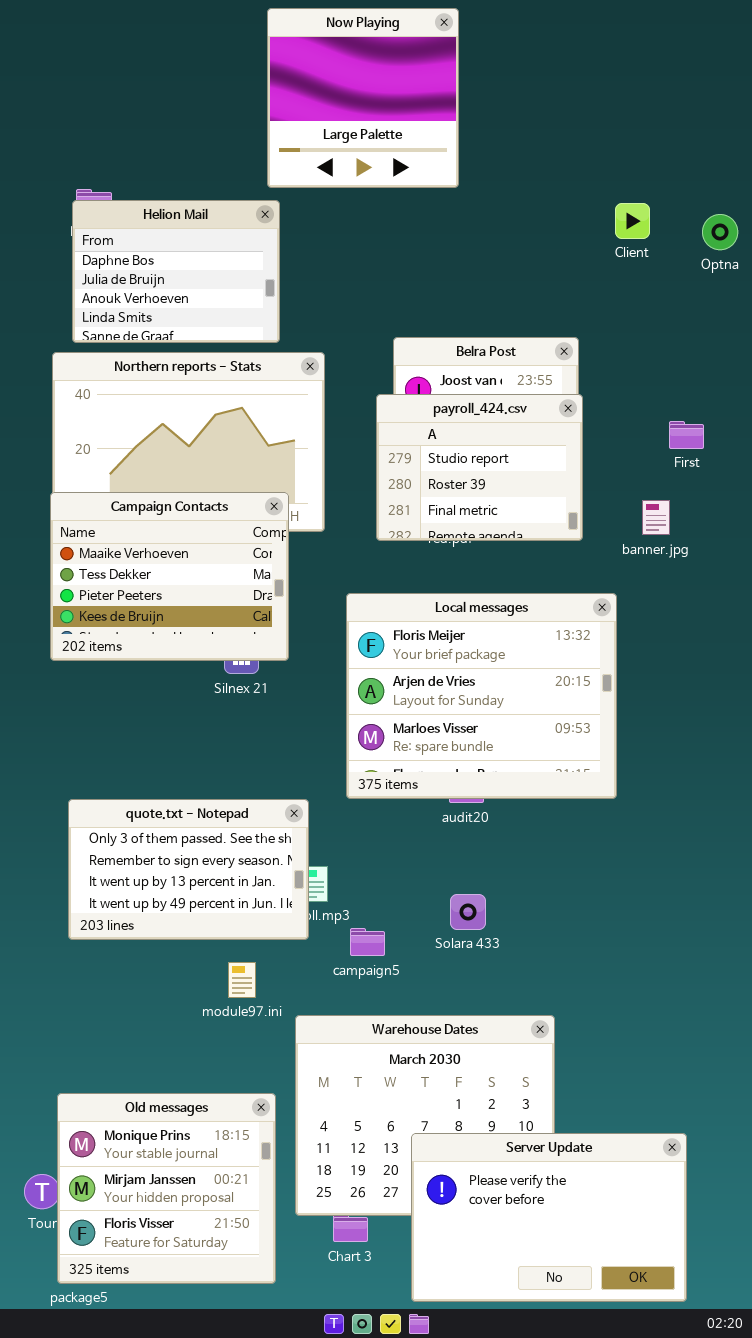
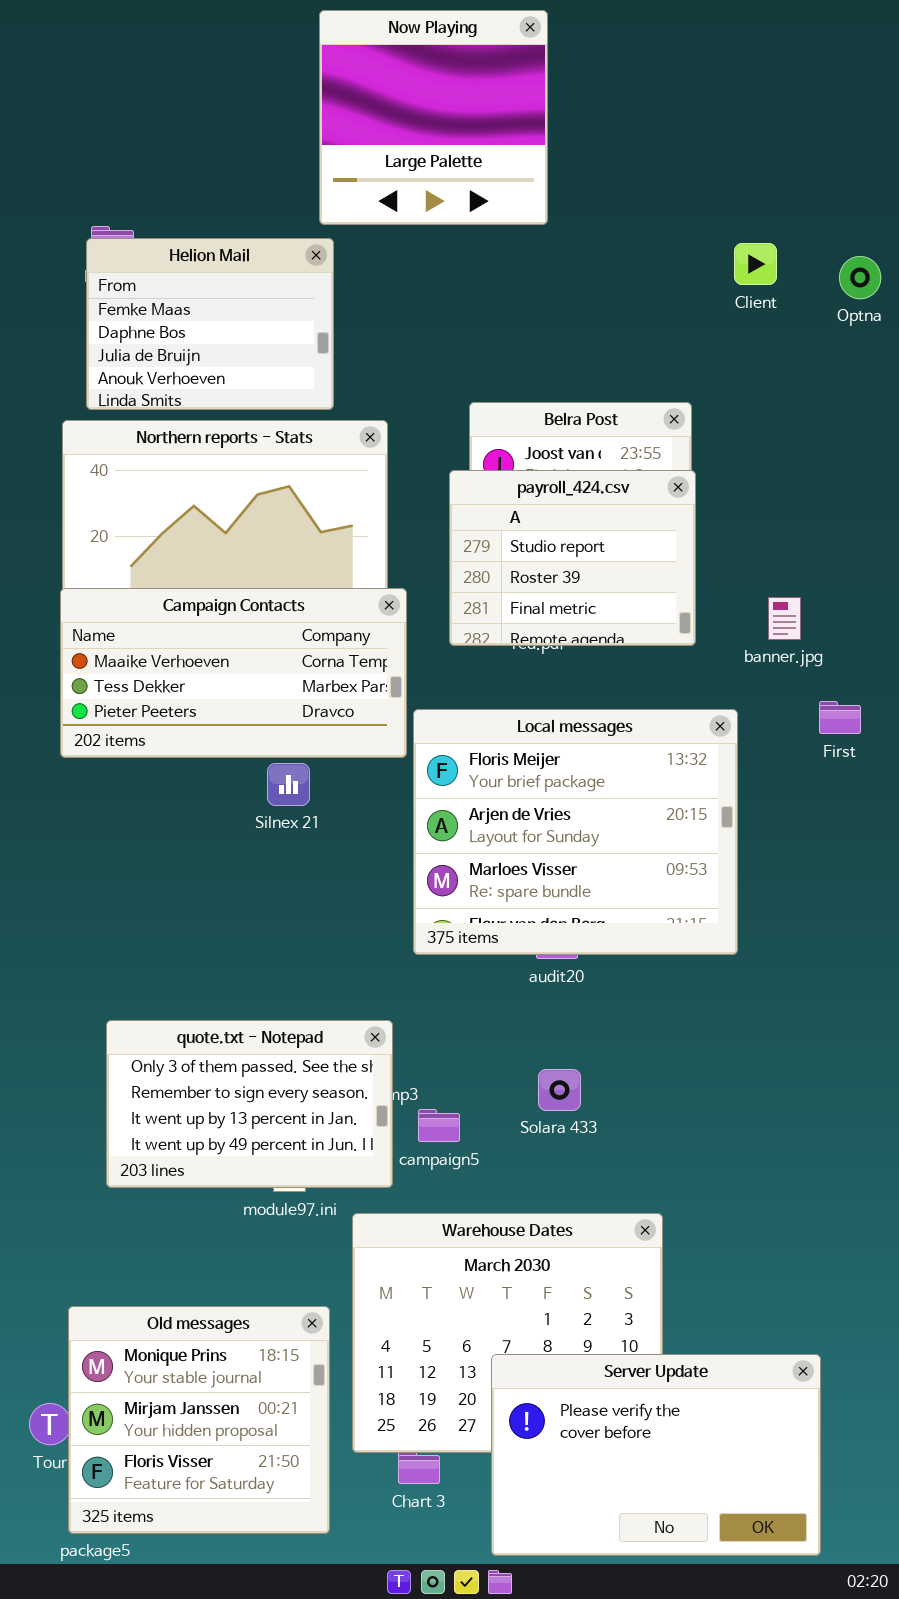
Helion Mail: [72,200,280,343] -> [86,238,334,410], scrolled up 1 row
First: [669,421,704,449] -> [819,701,861,734], moved
Campaign Contacts: [50,492,289,661] -> [60,588,407,758], resized
quote.txt - Notepad: [68,799,309,940] -> [106,1020,393,1188], moved

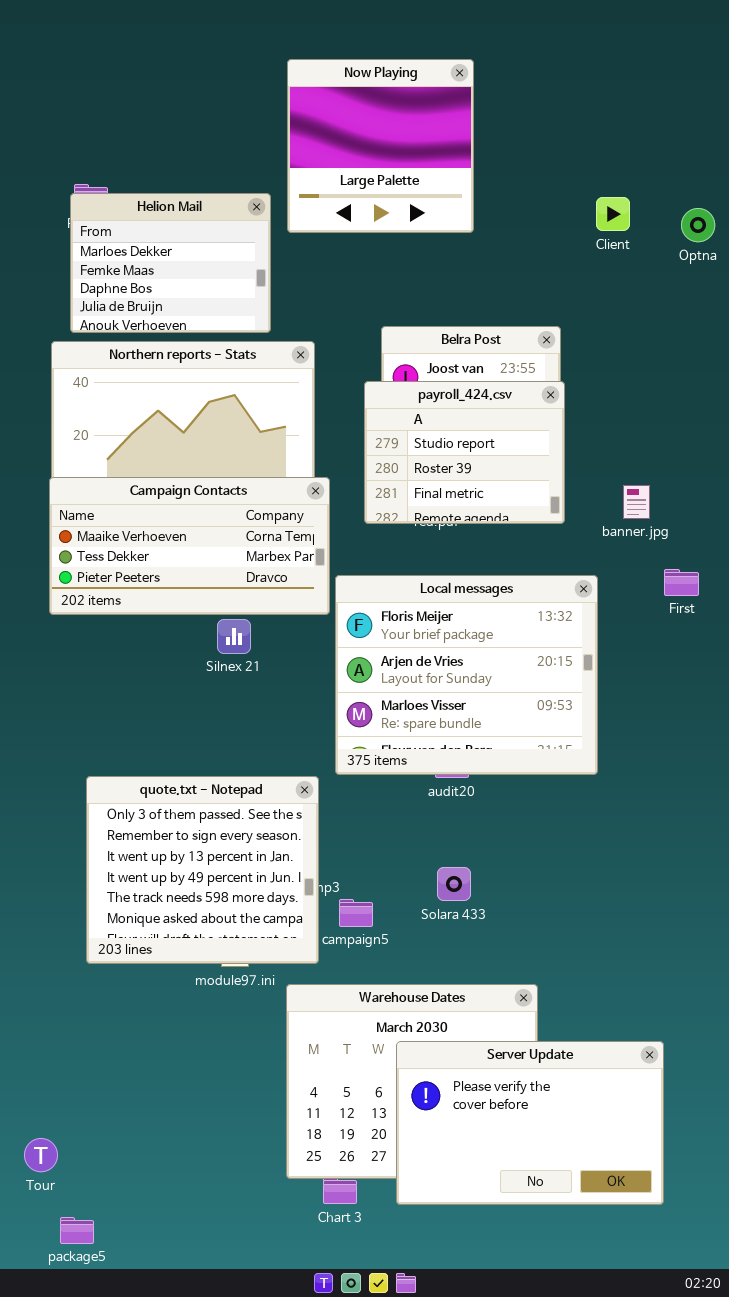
Now Playing: [319,10,548,225] -> [287,59,474,233], moved
Helion Mail: [86,238,334,410] -> [70,193,271,333], scrolled up 1 row
quote.txt - Notepad: [106,1020,393,1188] -> [86,776,319,964], resized
Old messages: [68,1306,330,1534] -> none, closed
Server Update: [491,1354,821,1556] -> [396,1041,664,1205], moved

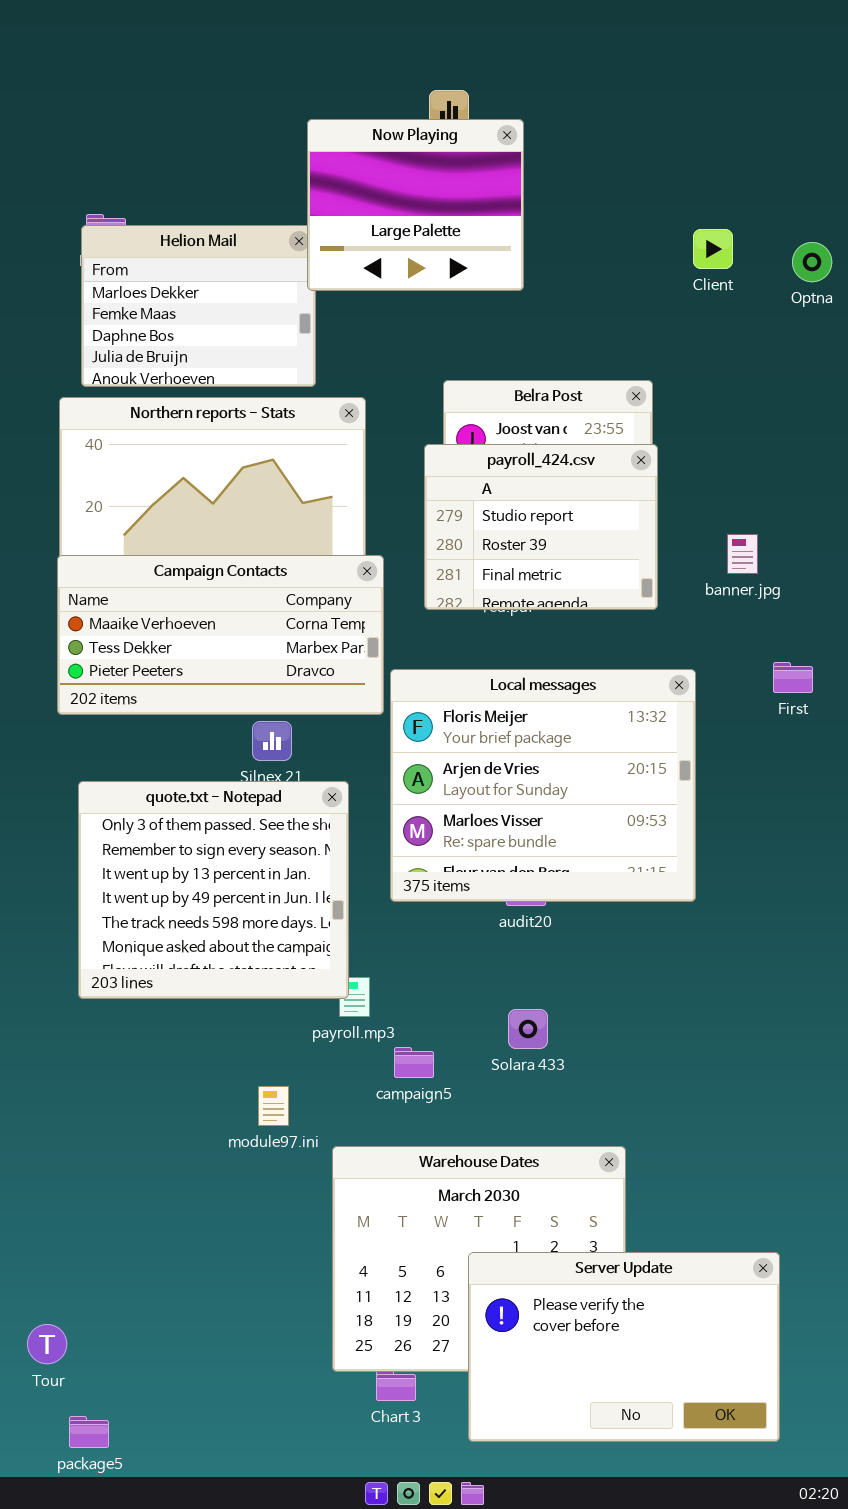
Now Playing: [287,59,474,233] -> [307,119,524,291], moved, resized
banner.jpg: [623,485,650,519] -> [727,534,758,574], moved
quote.txt - Notepad: [86,776,319,964] -> [78,781,349,999], moved
Server Update: [396,1041,664,1205] -> [468,1252,780,1442], moved

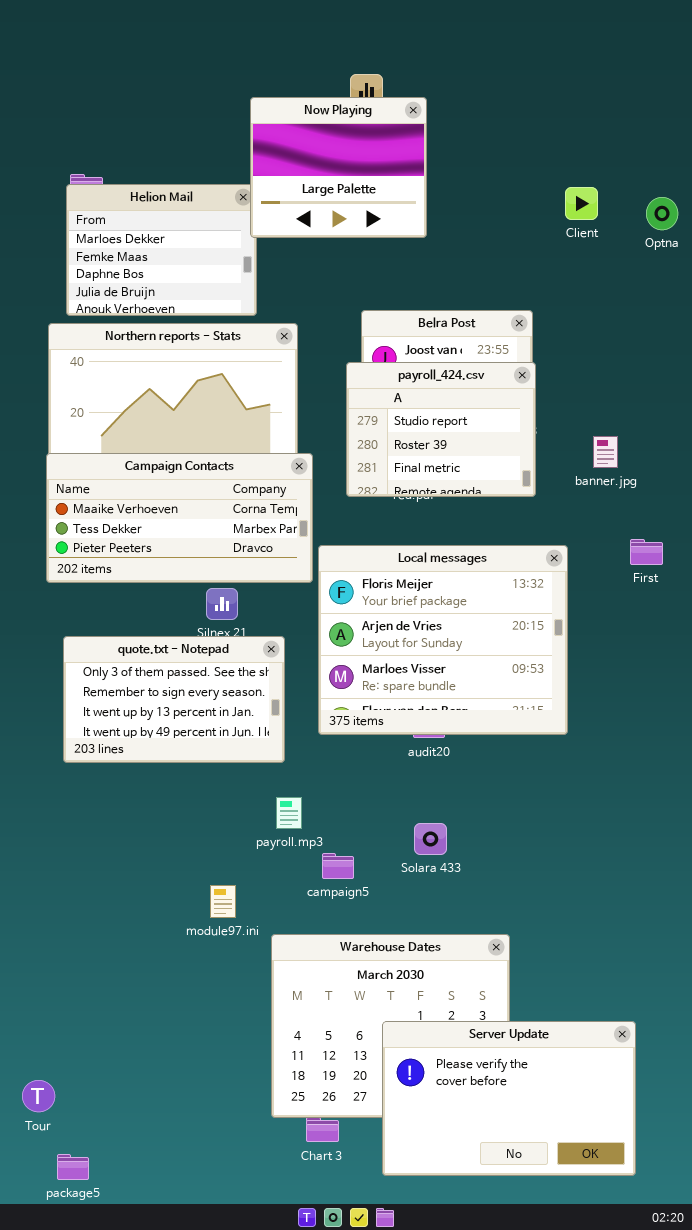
quote.txt - Notepad: [78,781,349,999] -> [63,636,285,763], resized

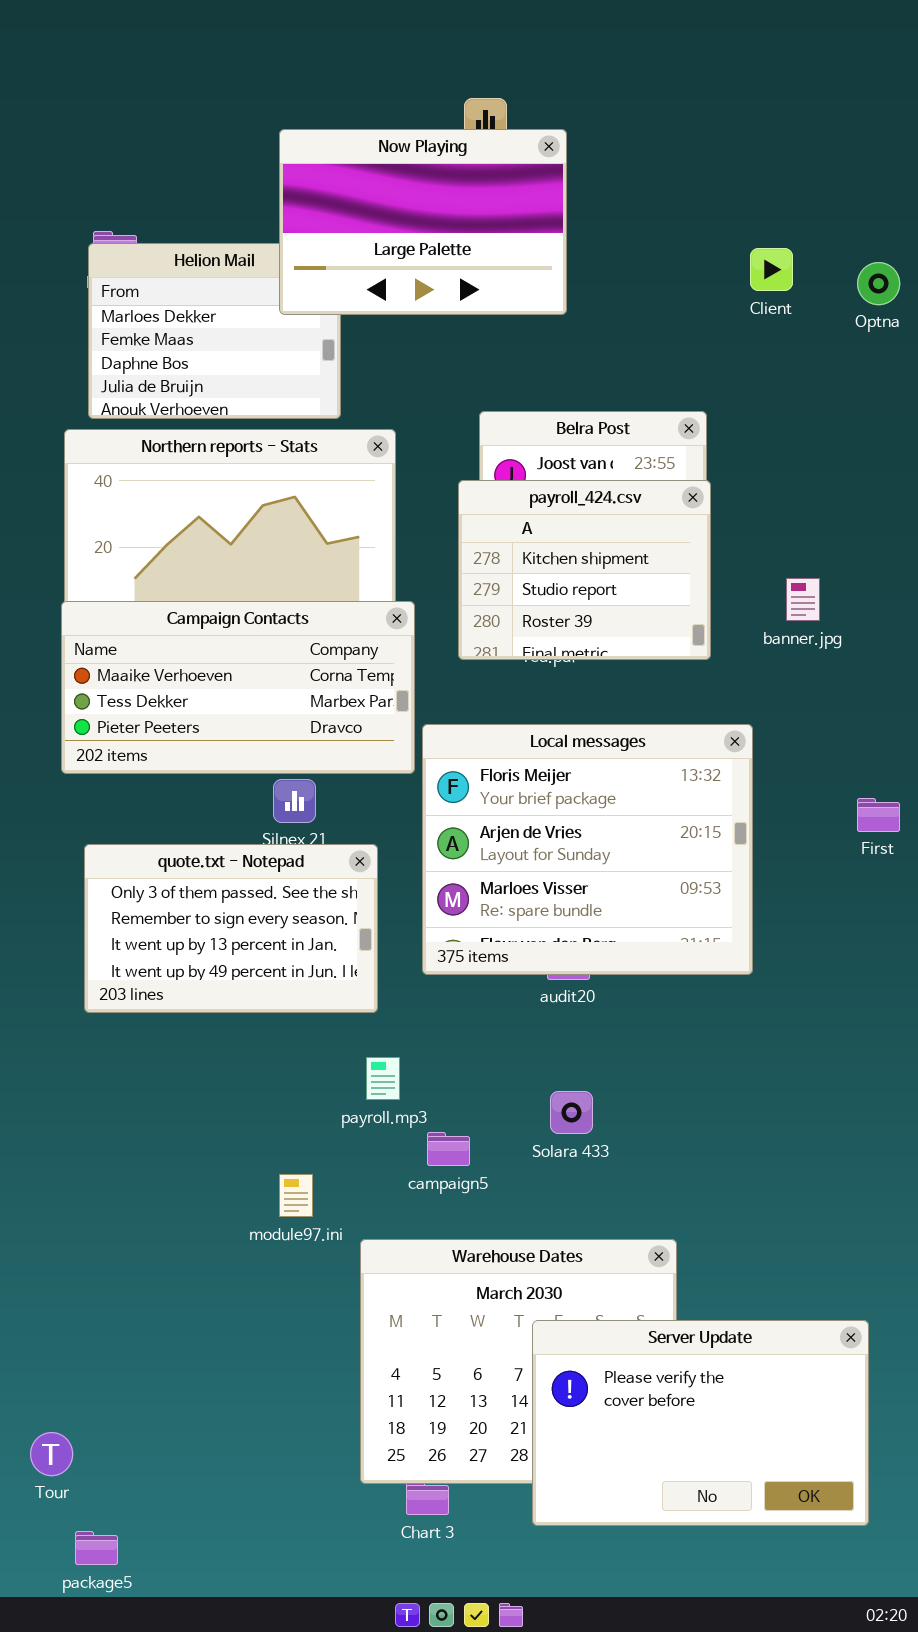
Now Playing: [250,97,427,238] -> [279,129,567,315], resized
payroll_424.csv: [346,362,536,497] -> [458,480,711,660], scrolled up 1 row
First: [630,539,663,565] -> [857,798,900,832], moved
Server Update: [382,1021,636,1176] -> [532,1320,869,1526], moved

